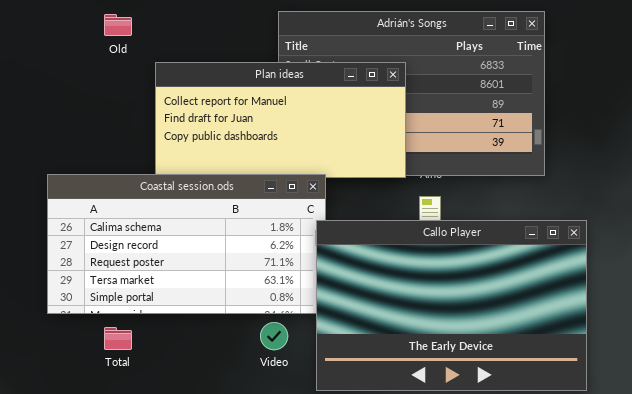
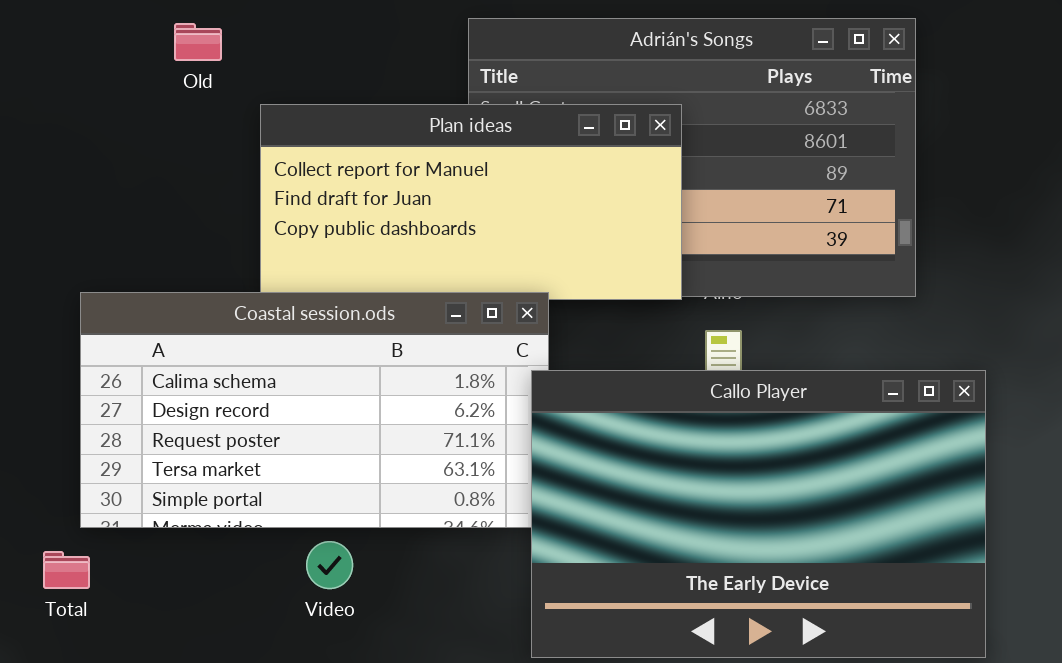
Video: [260,322,288,350] -> [306,541,353,589], moved
Total: [104,327,132,350] -> [43,551,90,589], moved

